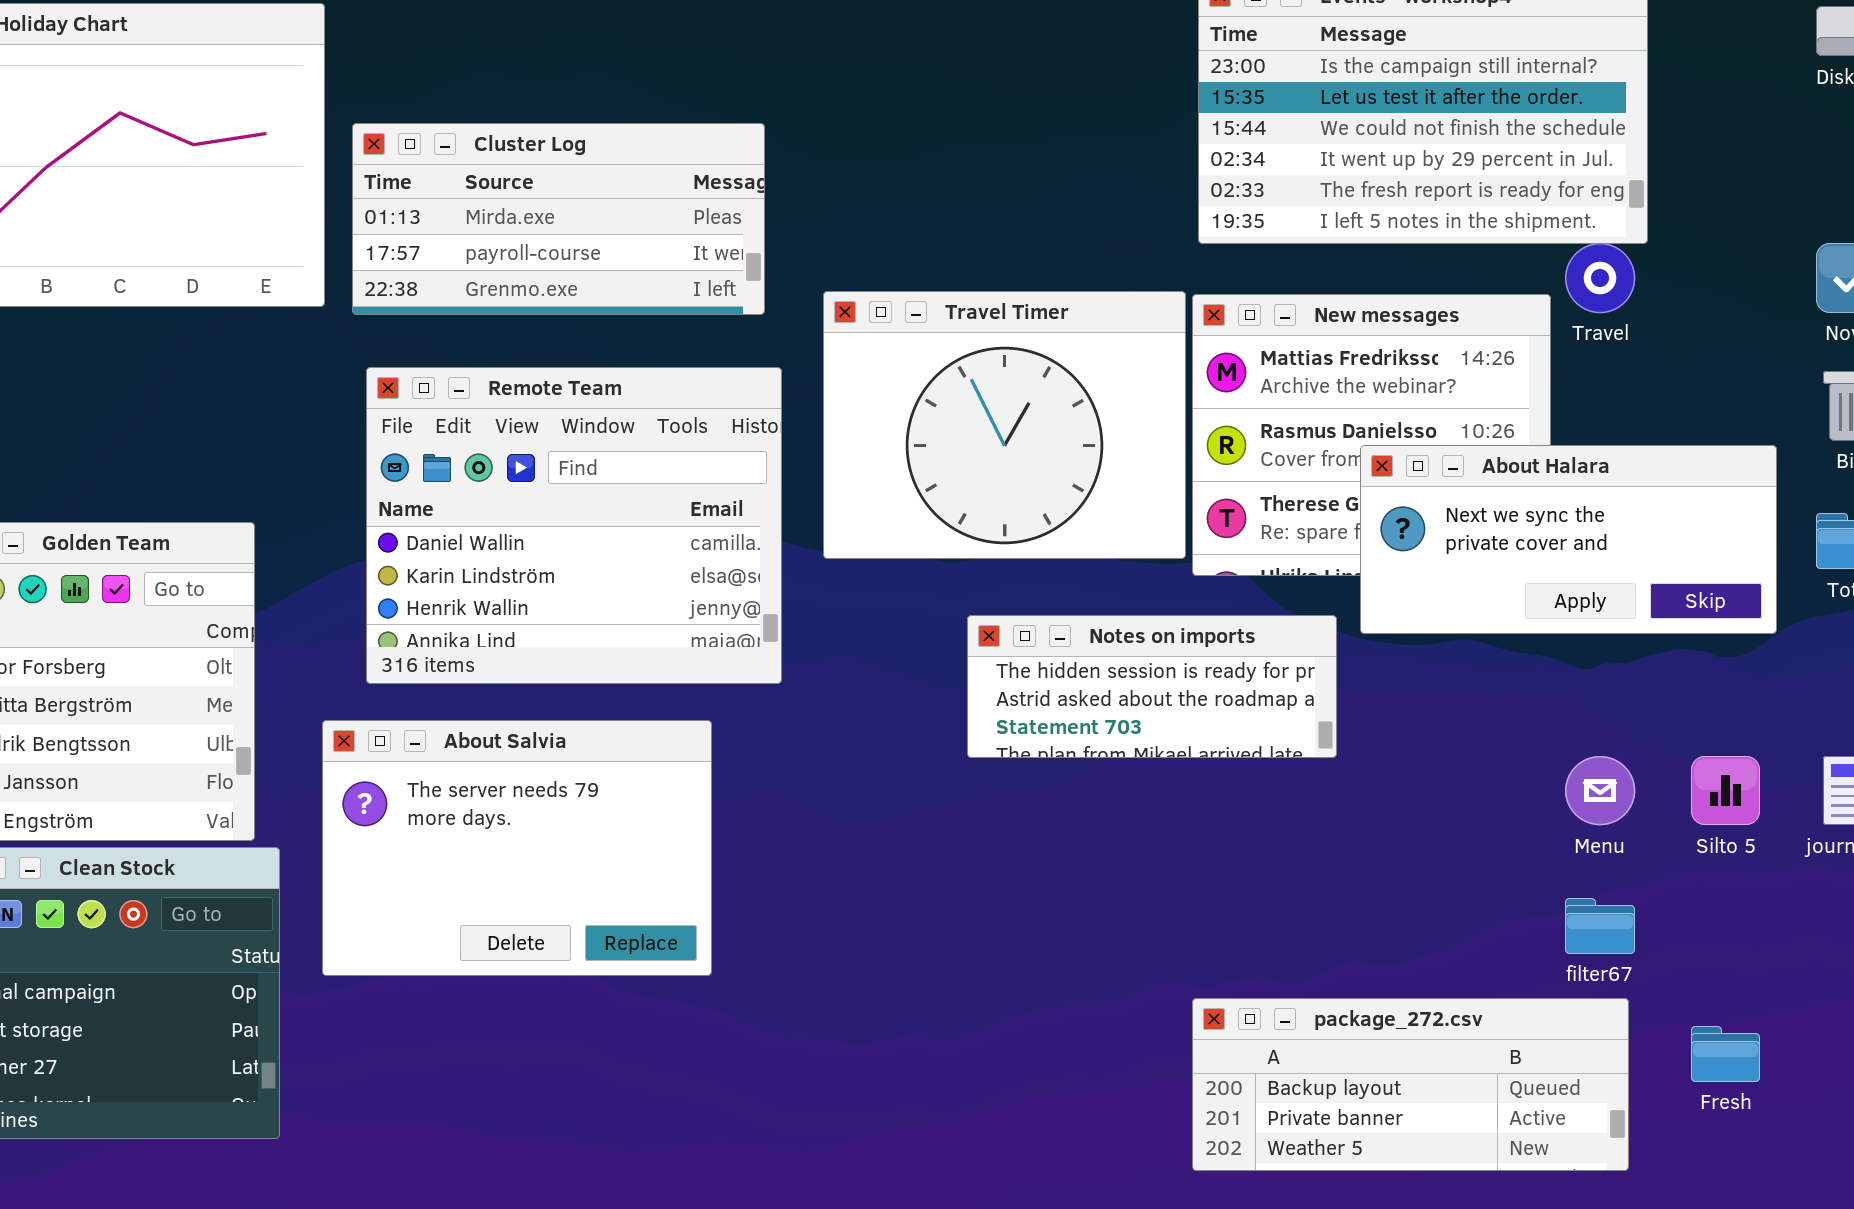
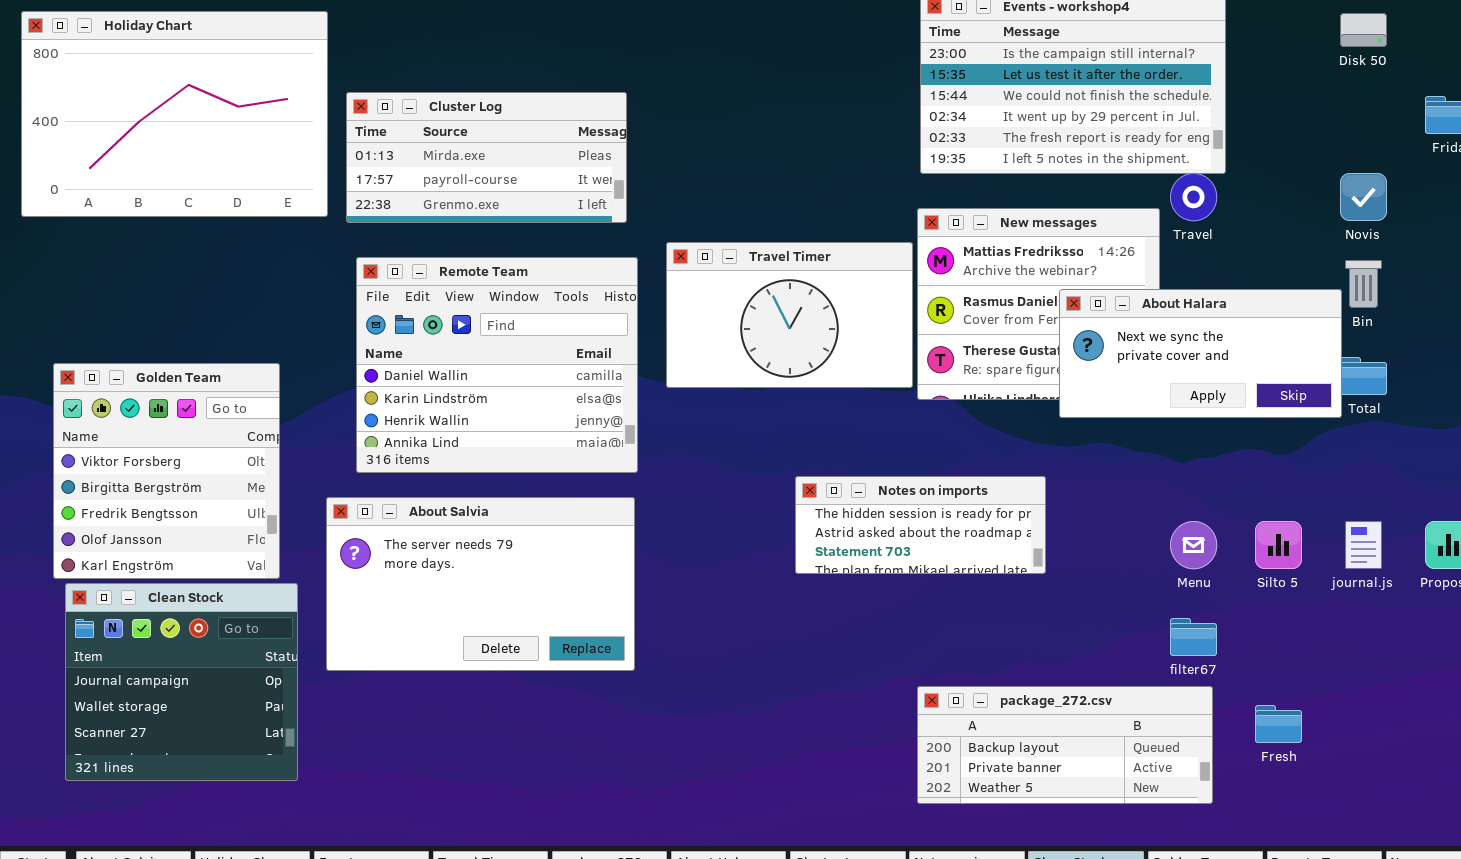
Travel Timer: [823,291,1186,559] -> [666,242,913,388], resized
About Halara: [1360,445,1777,634] -> [1059,289,1342,418], moved
Notes on imports: [967,615,1337,758] -> [795,476,1046,574], moved
About Salvia: [322,720,712,976] -> [326,497,635,671], resized

